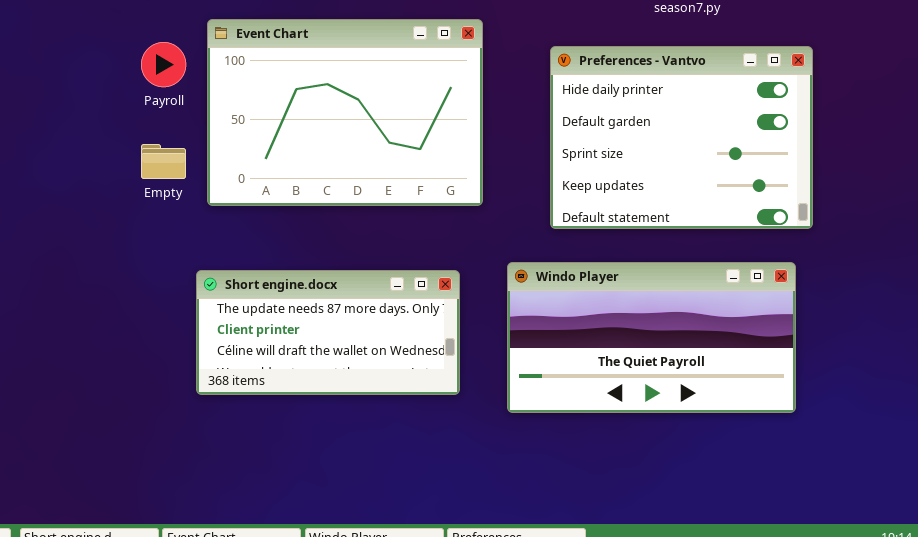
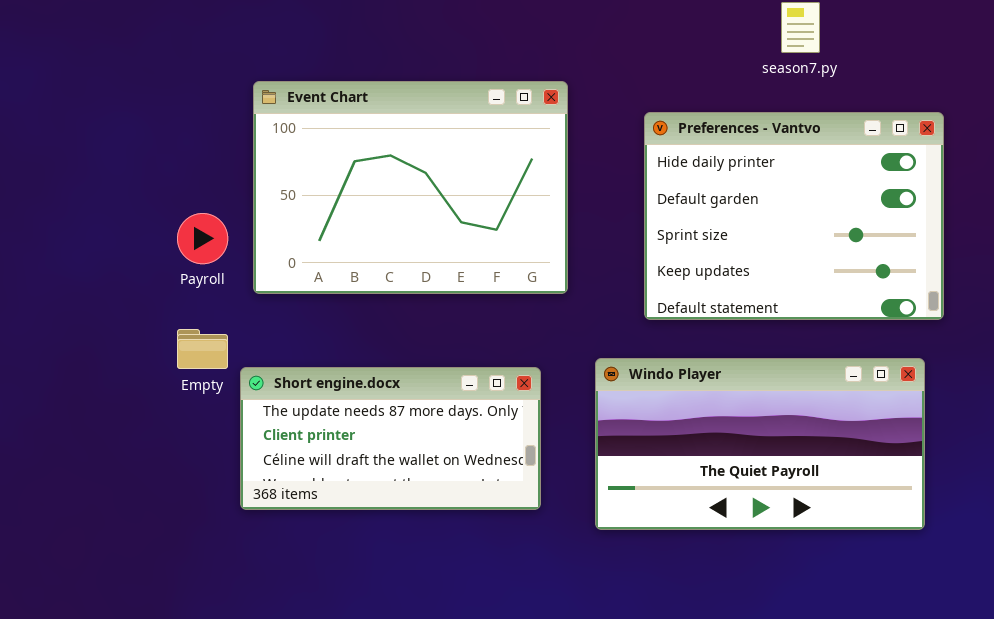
Payroll: [141,42,186,87] -> [177,213,228,264], moved
Empty: [141,144,186,179] -> [177,329,228,369], moved

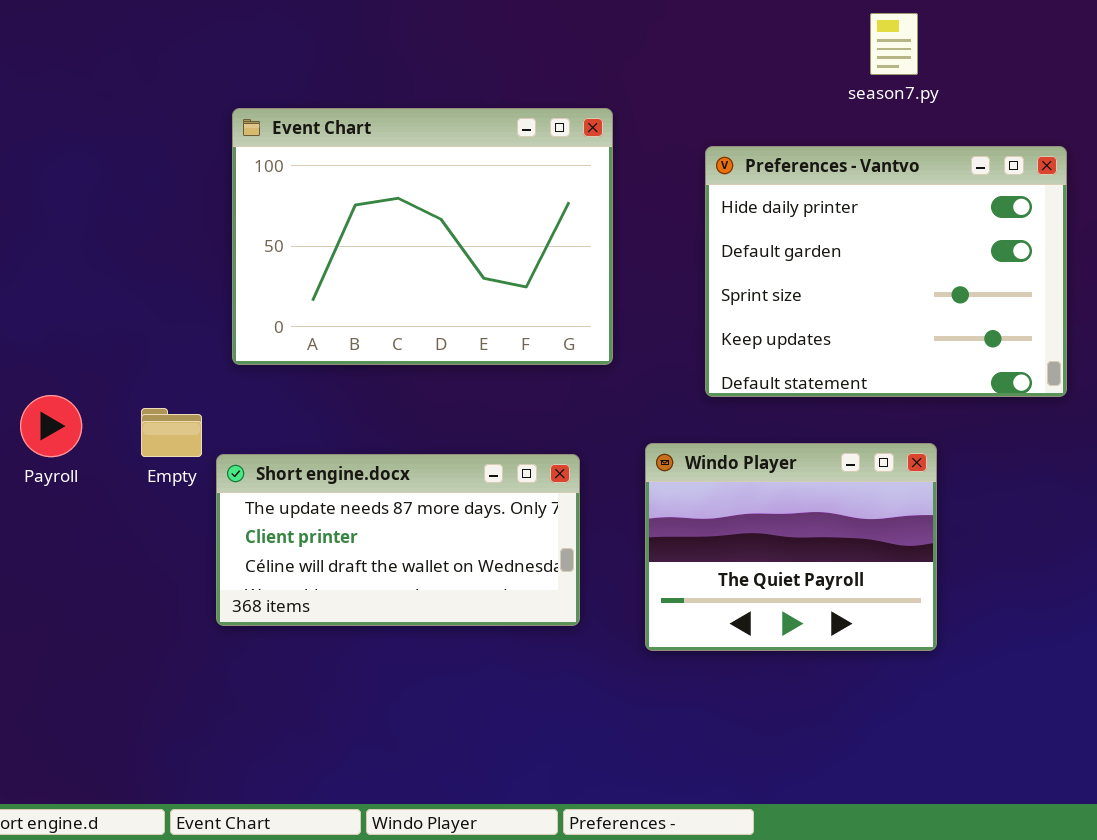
Payroll: [177,213,228,264] -> [20,395,82,457], moved
Windo Player: [595,358,925,530] -> [645,443,937,651], resized

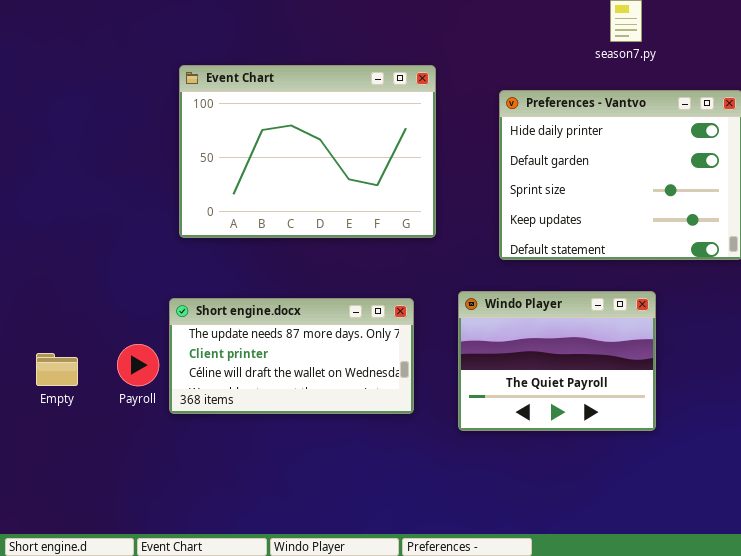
Payroll: [20,395,82,457] -> [117,344,159,386], moved
Empty: [141,408,202,457] -> [36,353,78,386], moved

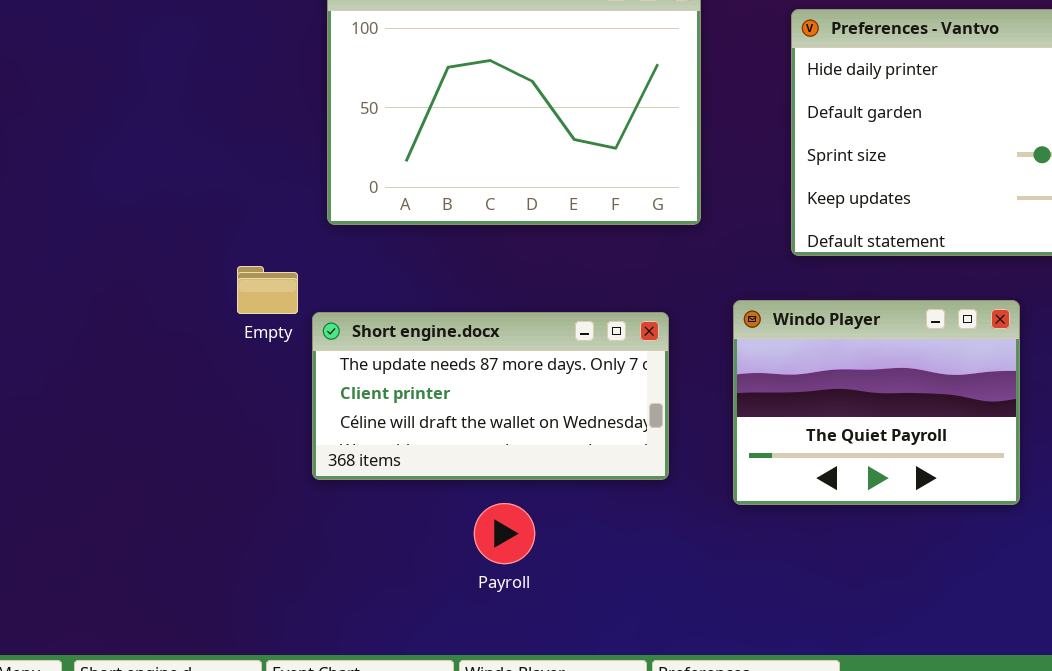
Payroll: [117,344,159,386] -> [474,503,535,564], moved
Empty: [36,353,78,386] -> [237,266,298,314], moved

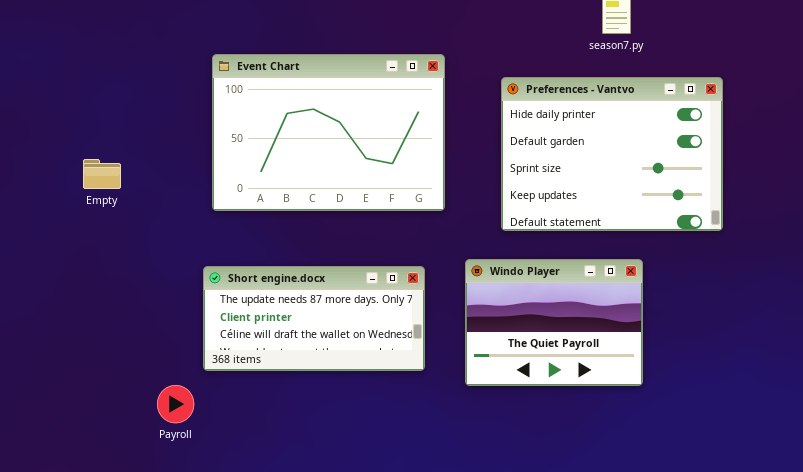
Empty: [237,266,298,314] -> [83,159,121,189], moved
Payroll: [474,503,535,564] -> [157,385,194,423], moved

